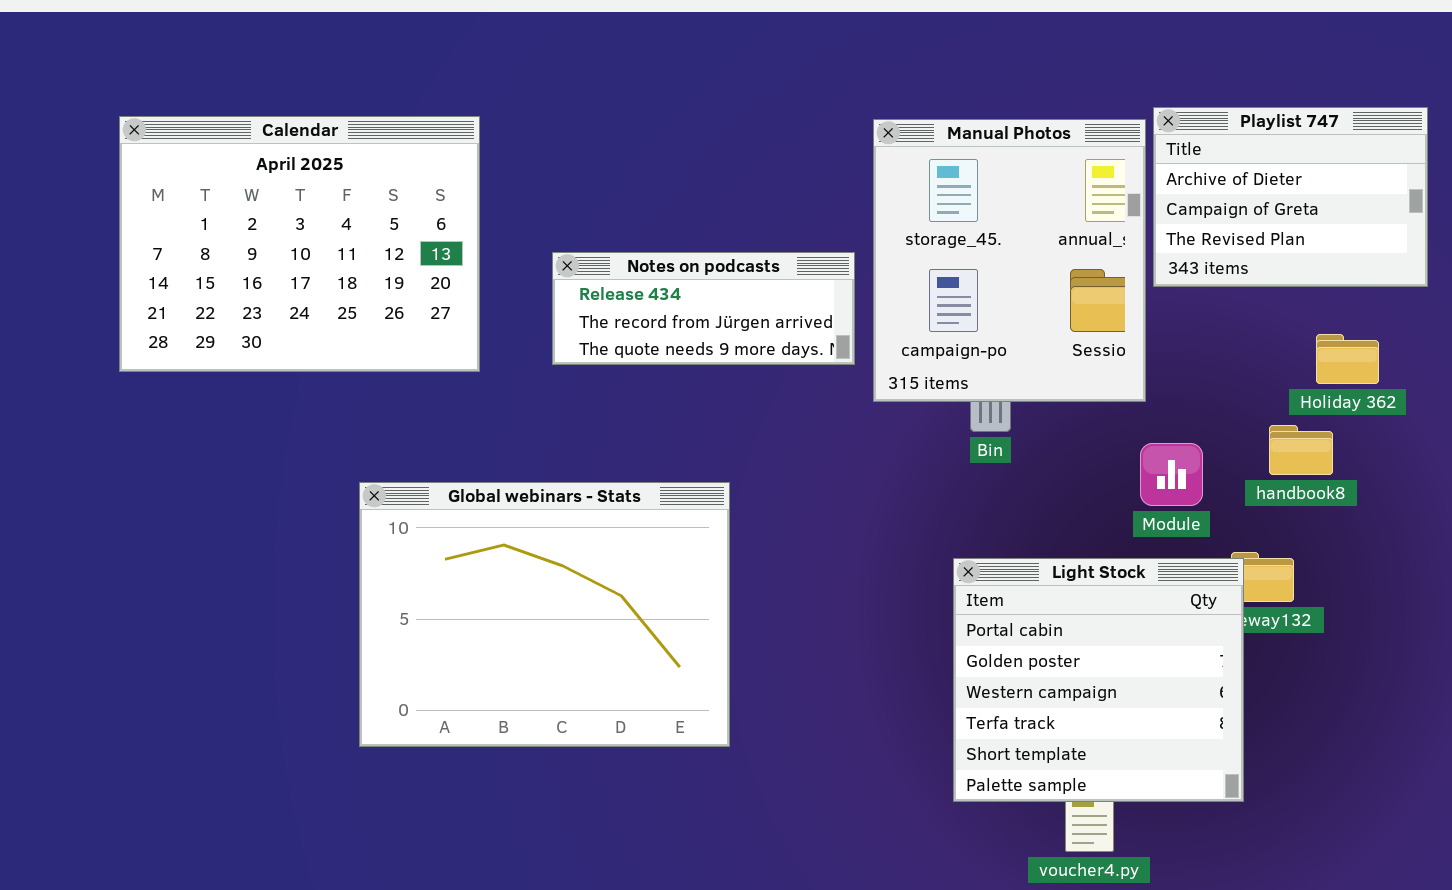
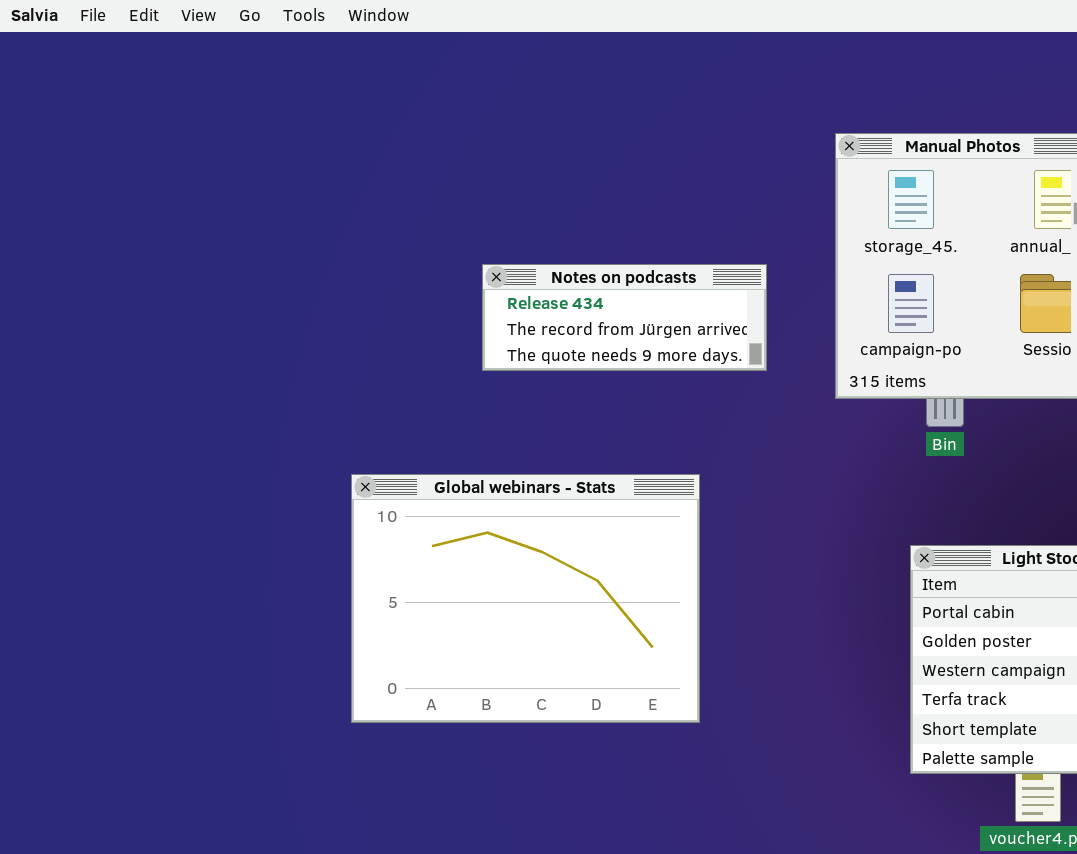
Calendar: [119,116,480,372] -> none, closed
Notes on podcasts: [552,252,855,365] -> [482,264,767,371], moved

